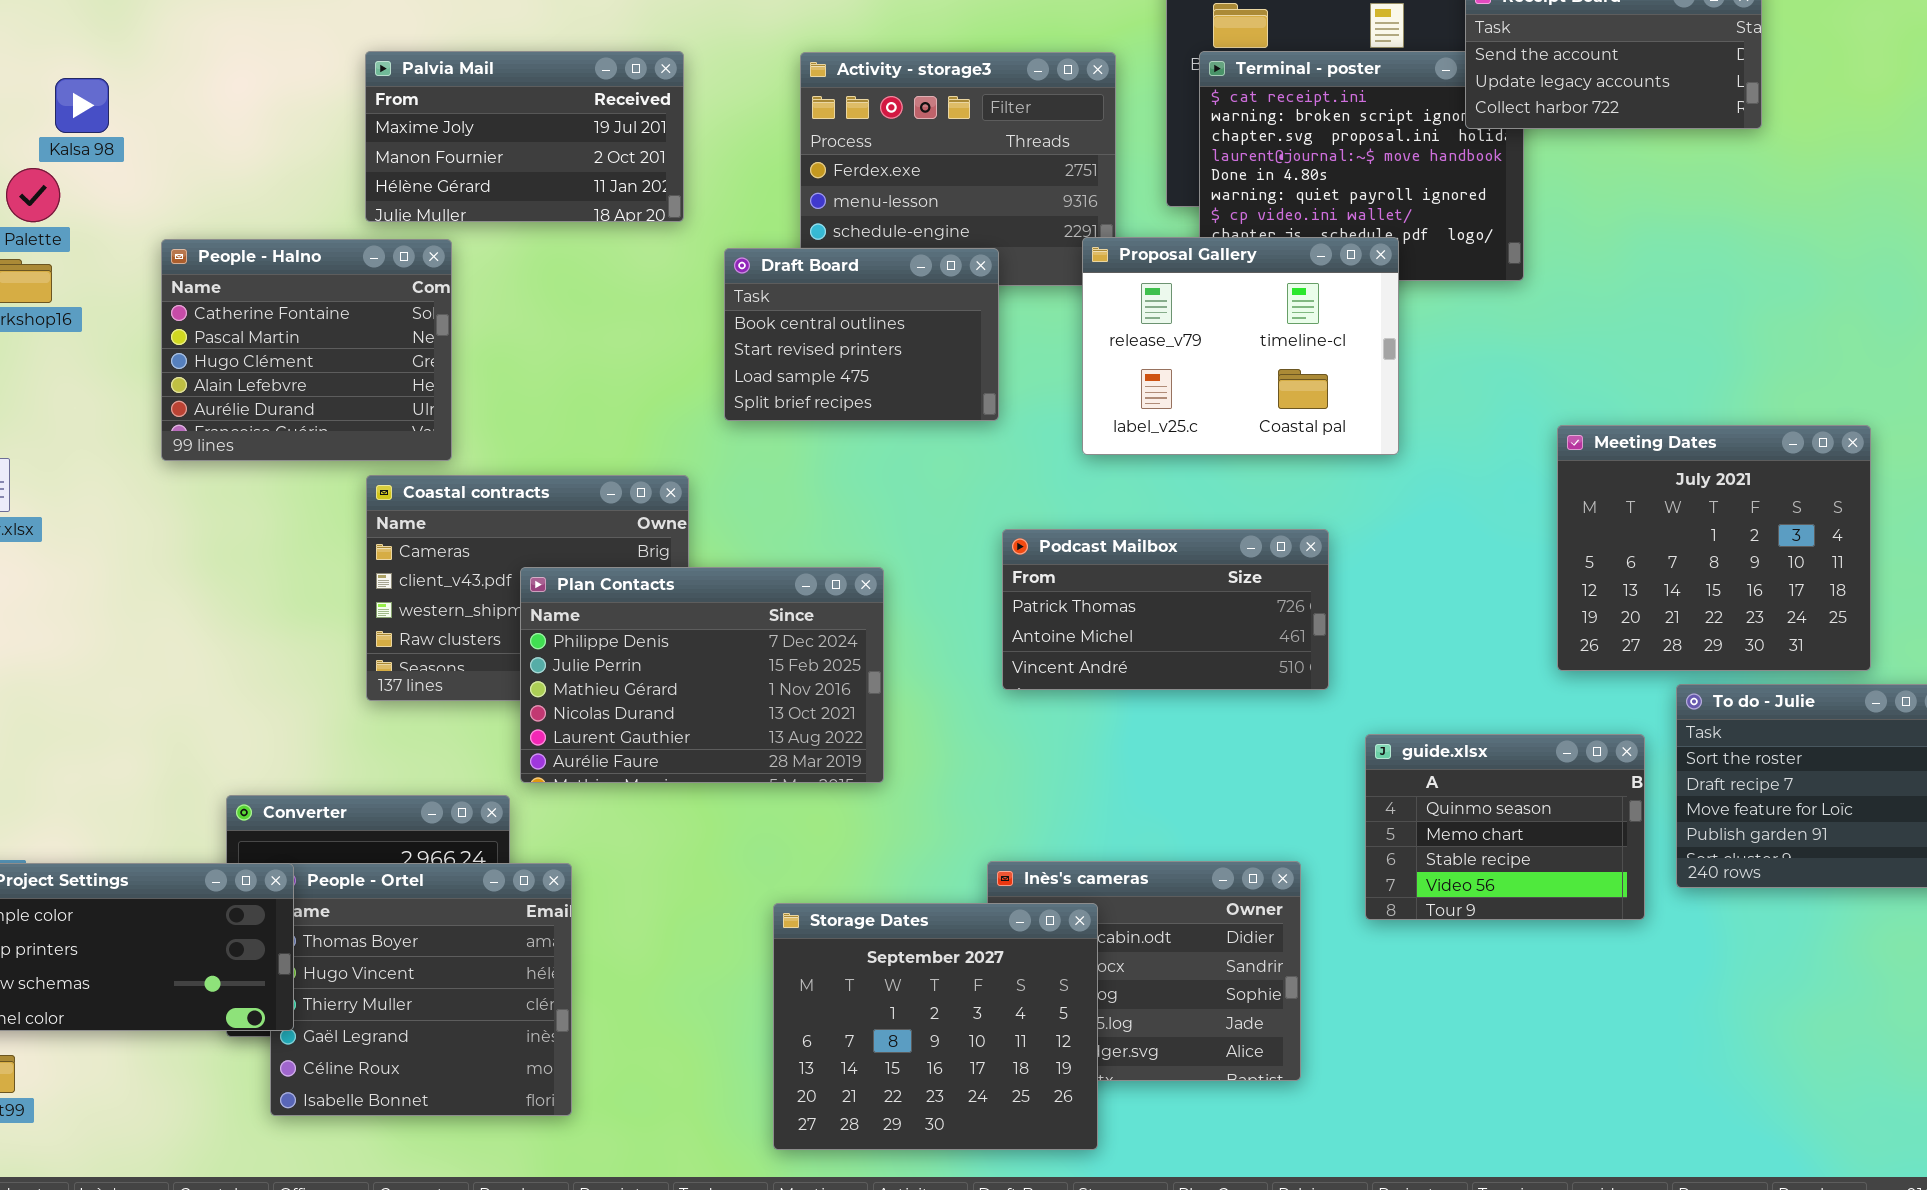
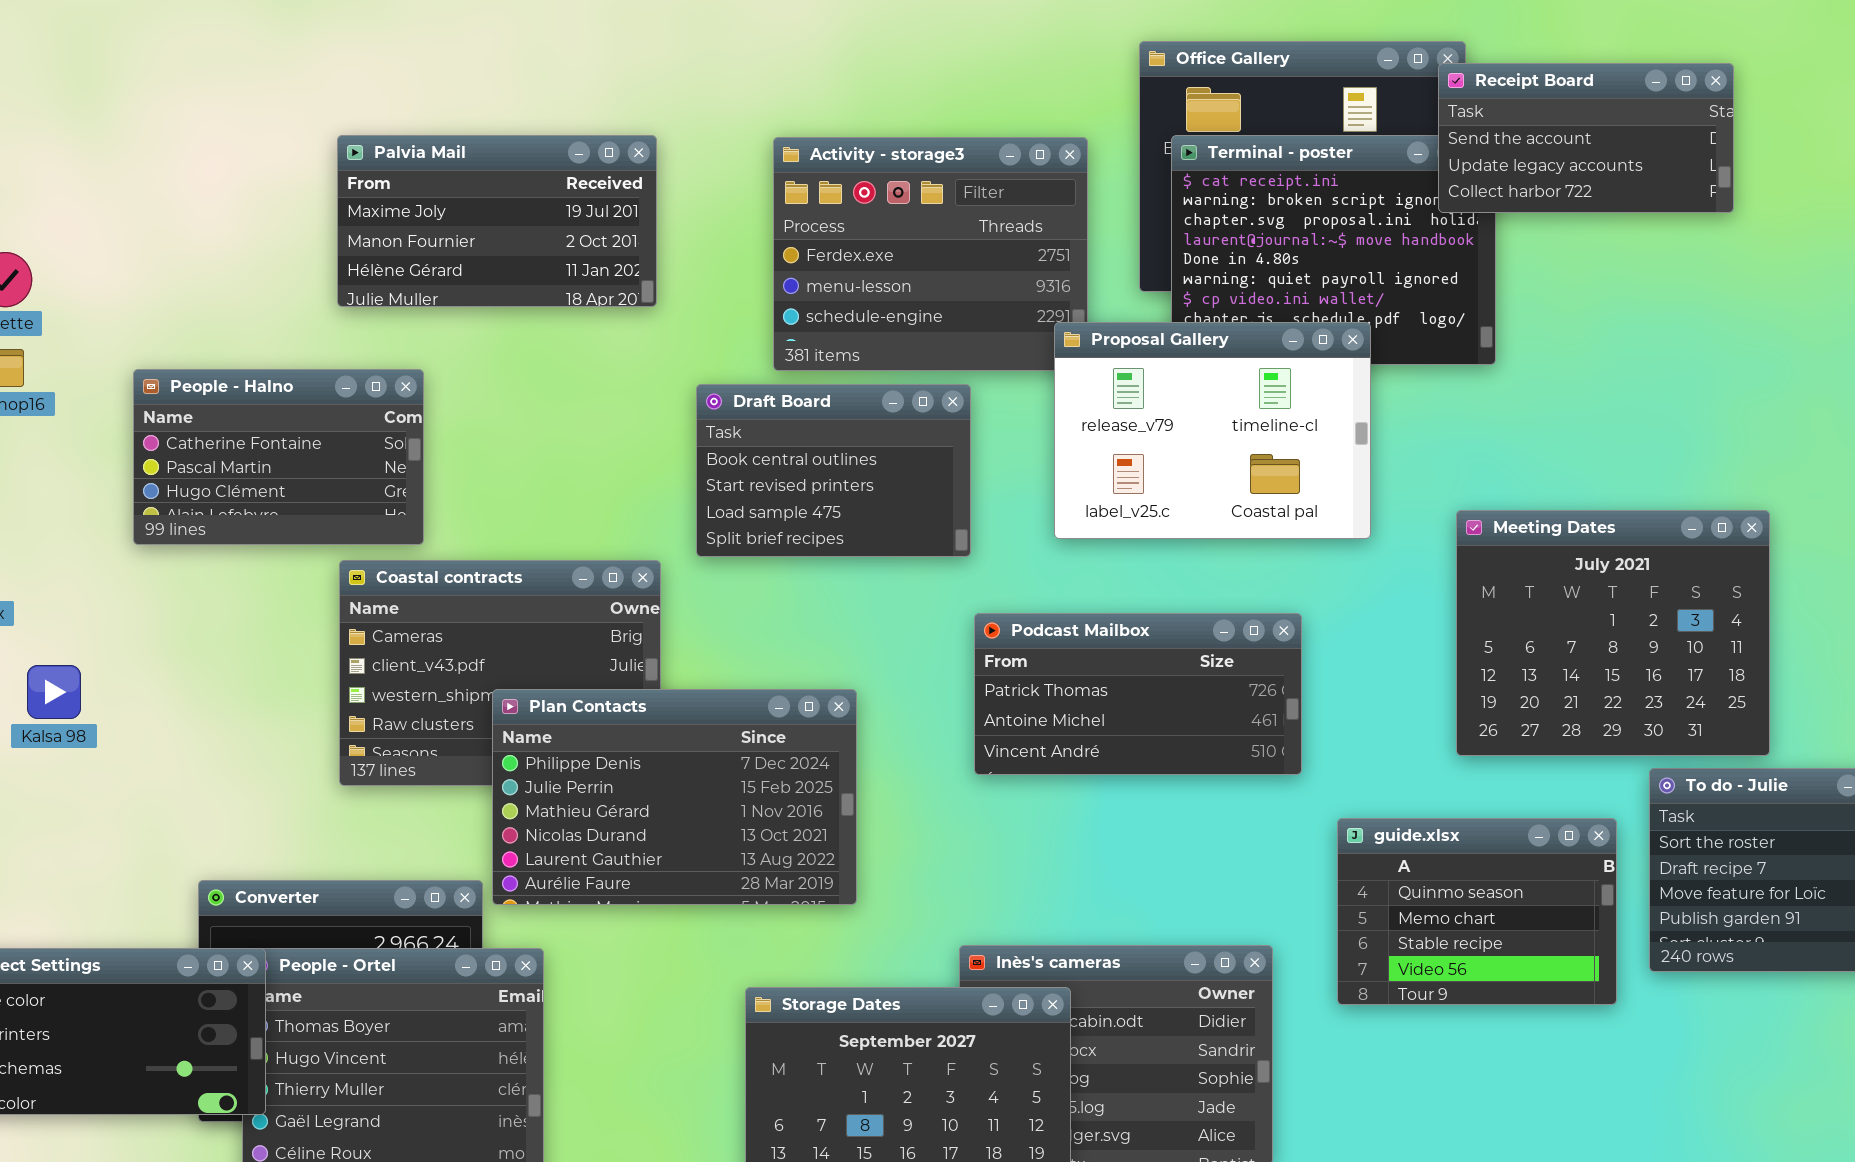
Kalsa 98: [55,78,109,133] -> [27,665,81,719], moved
People - Halno: [161,239,452,461] -> [133,369,424,545], resized
Draft Board: [724,248,999,421] -> [696,384,971,557], moved
Meeting Dates: [1557,425,1871,671] -> [1456,510,1770,756], moved
Plan Contacts: [520,567,884,783] -> [492,689,857,905], moved

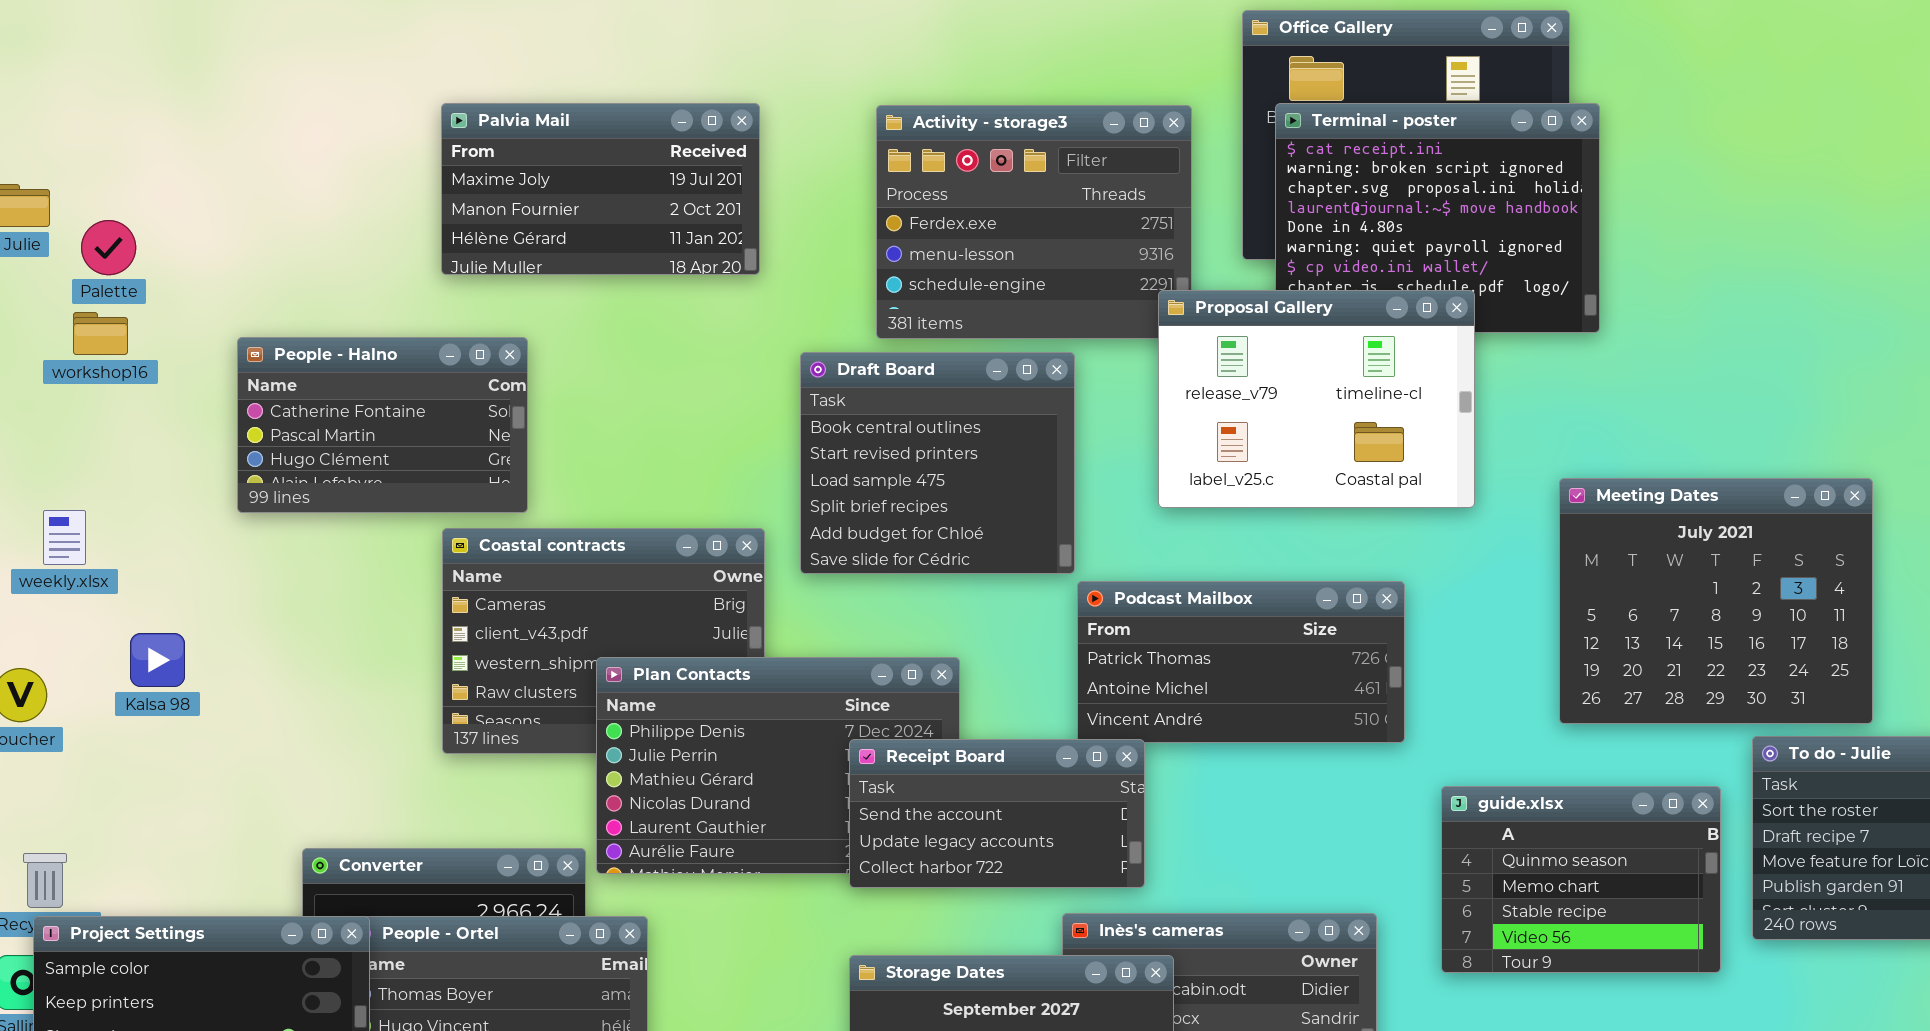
Receipt Board: [1438,63,1734,213] -> [849,739,1145,888], moved
Draft Board: [696,384,971,557] -> [800,352,1075,574], resized

